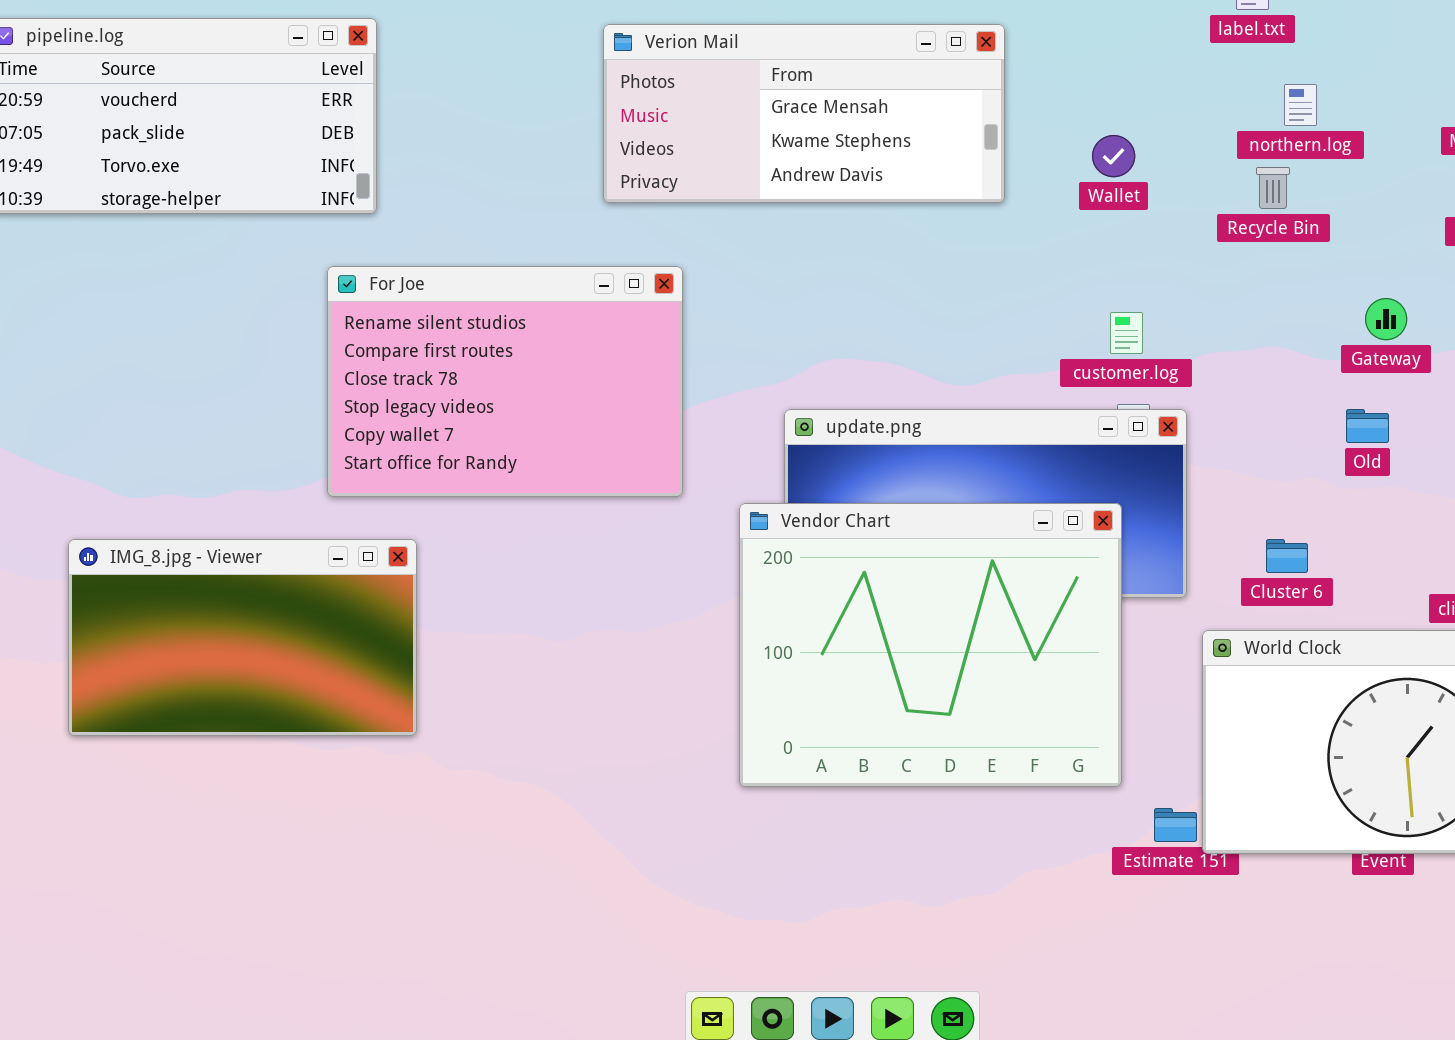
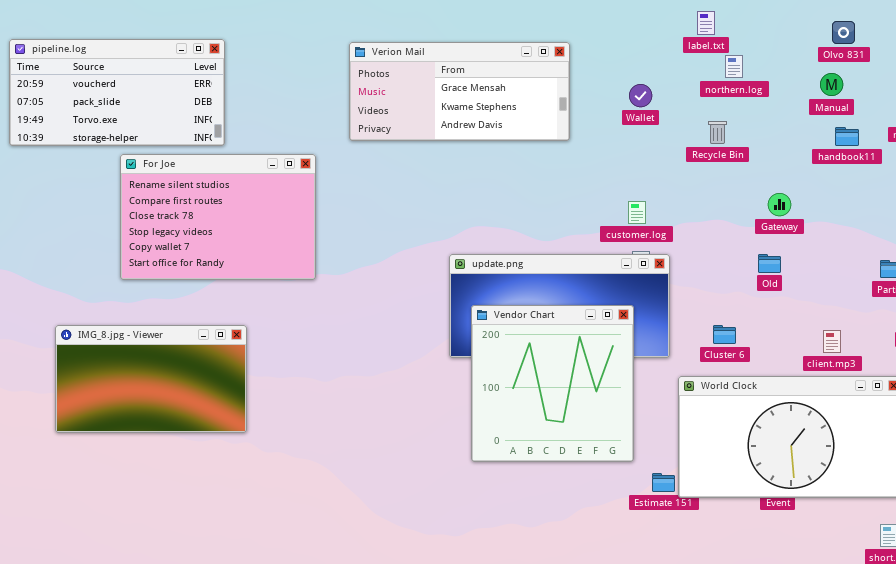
northern.log: [1284,84,1317,126] -> [725,55,743,78], moved
Wallet: [1092,135,1135,177] -> [629,84,652,107], moved
For Joe: [327,266,683,497] -> [120,154,316,280], moved
Vendor Chart: [739,503,1122,787] -> [471,305,634,462], resized

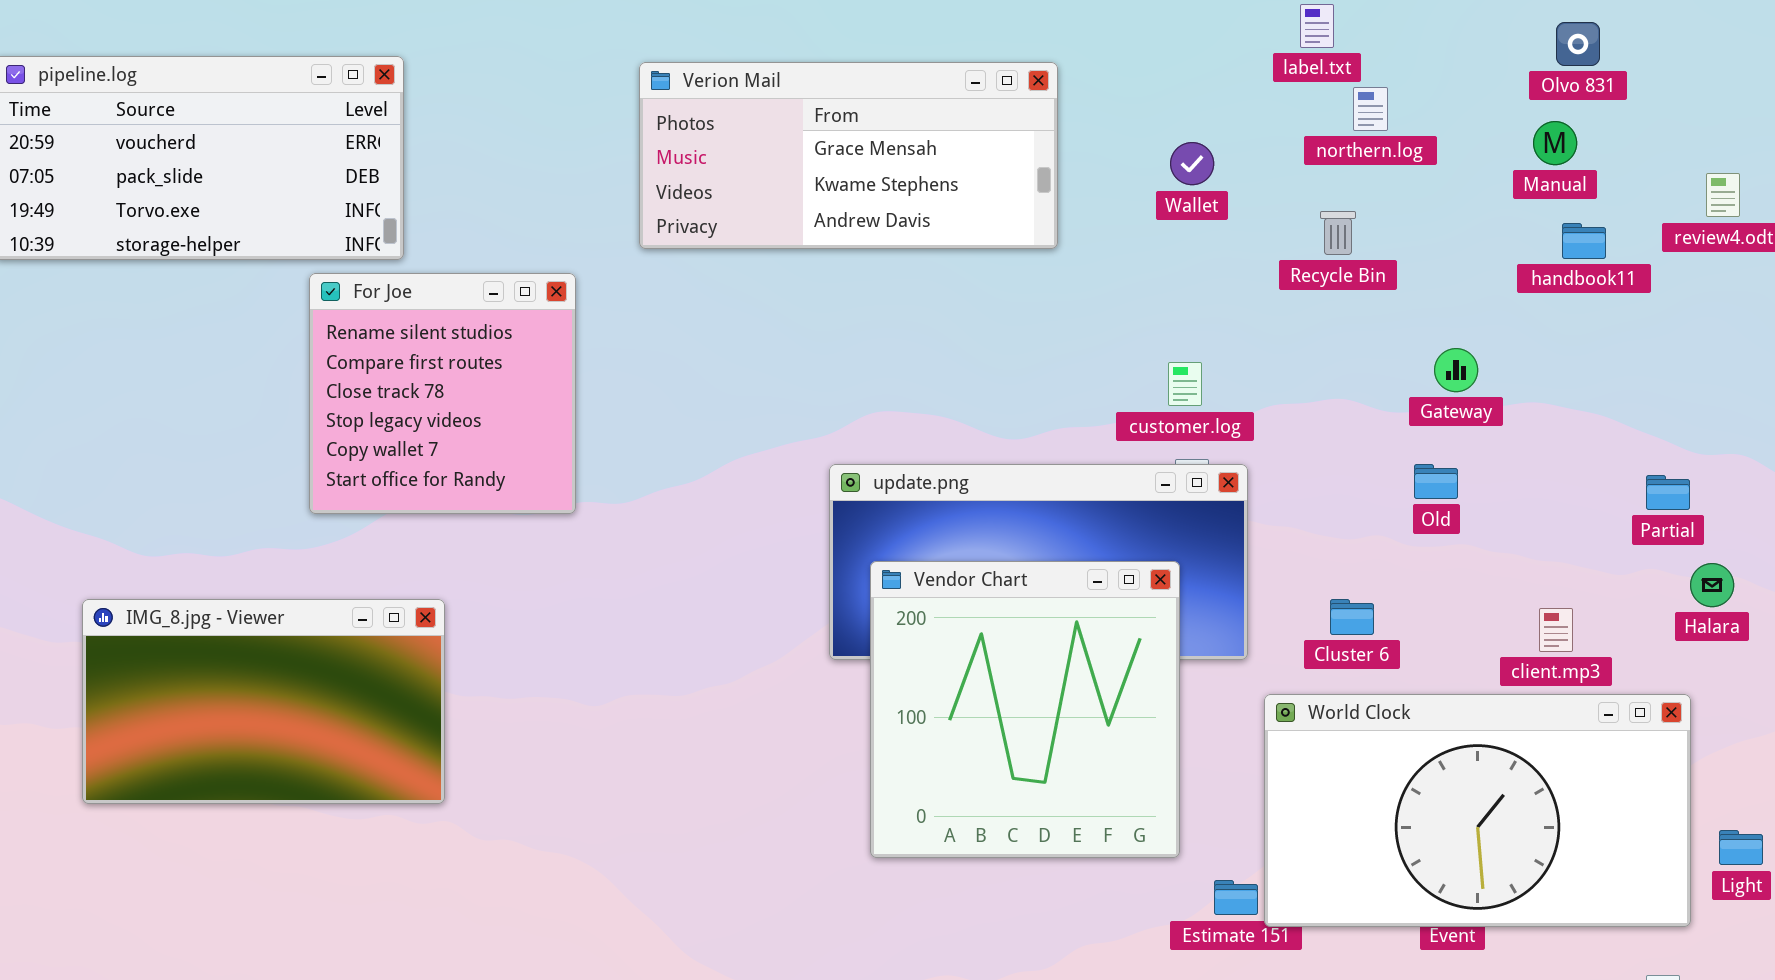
For Joe: [120,154,316,280] -> [309,273,576,514], resized

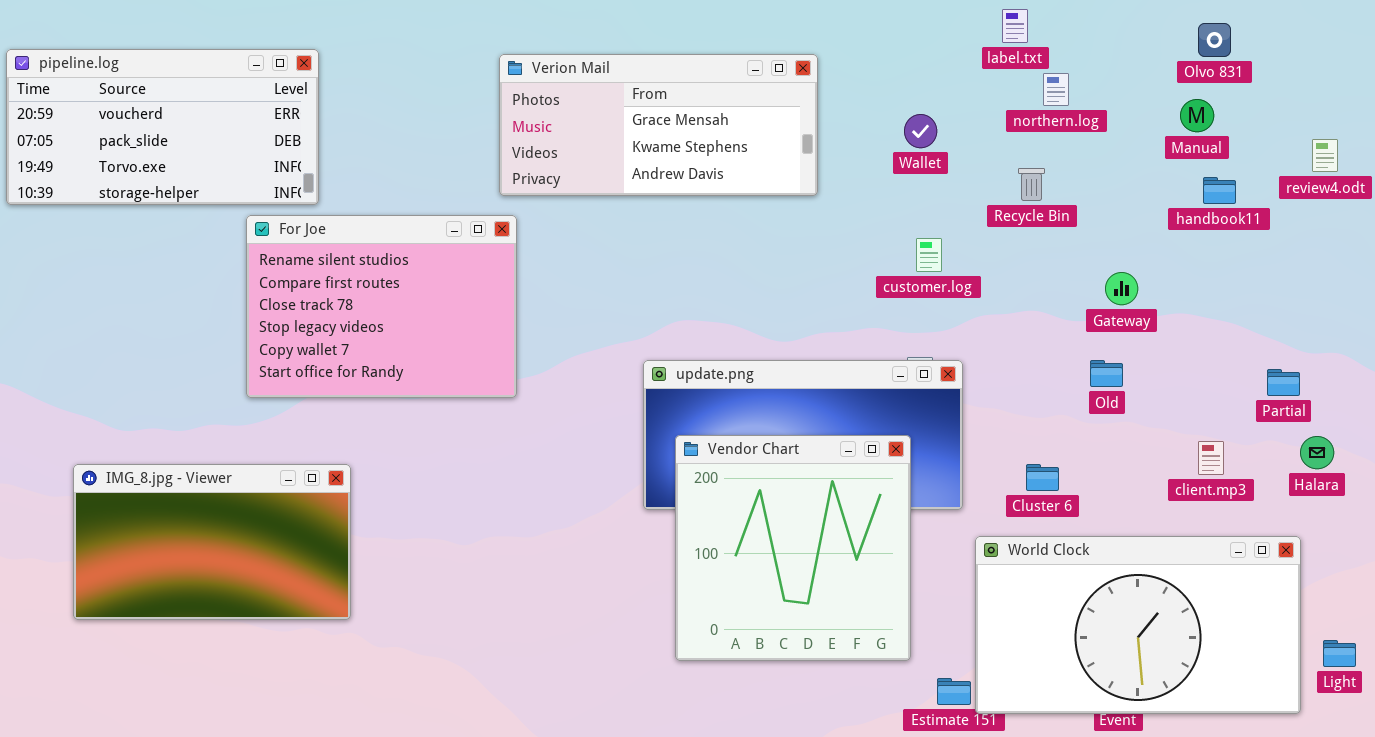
For Joe: [309,273,576,514] -> [246,215,517,398], resized
customer.log: [1168,362,1202,406] -> [916,238,942,272], moved
client.mp3: [1539,608,1573,652] -> [1198,441,1224,475], moved

